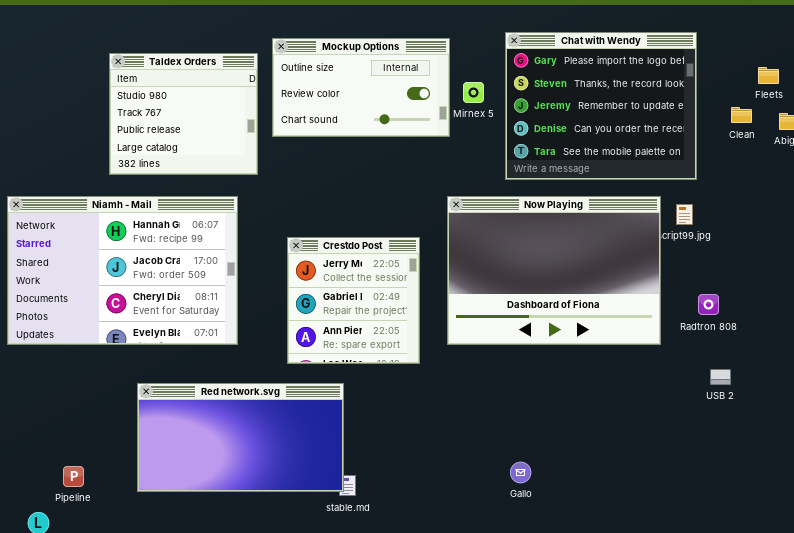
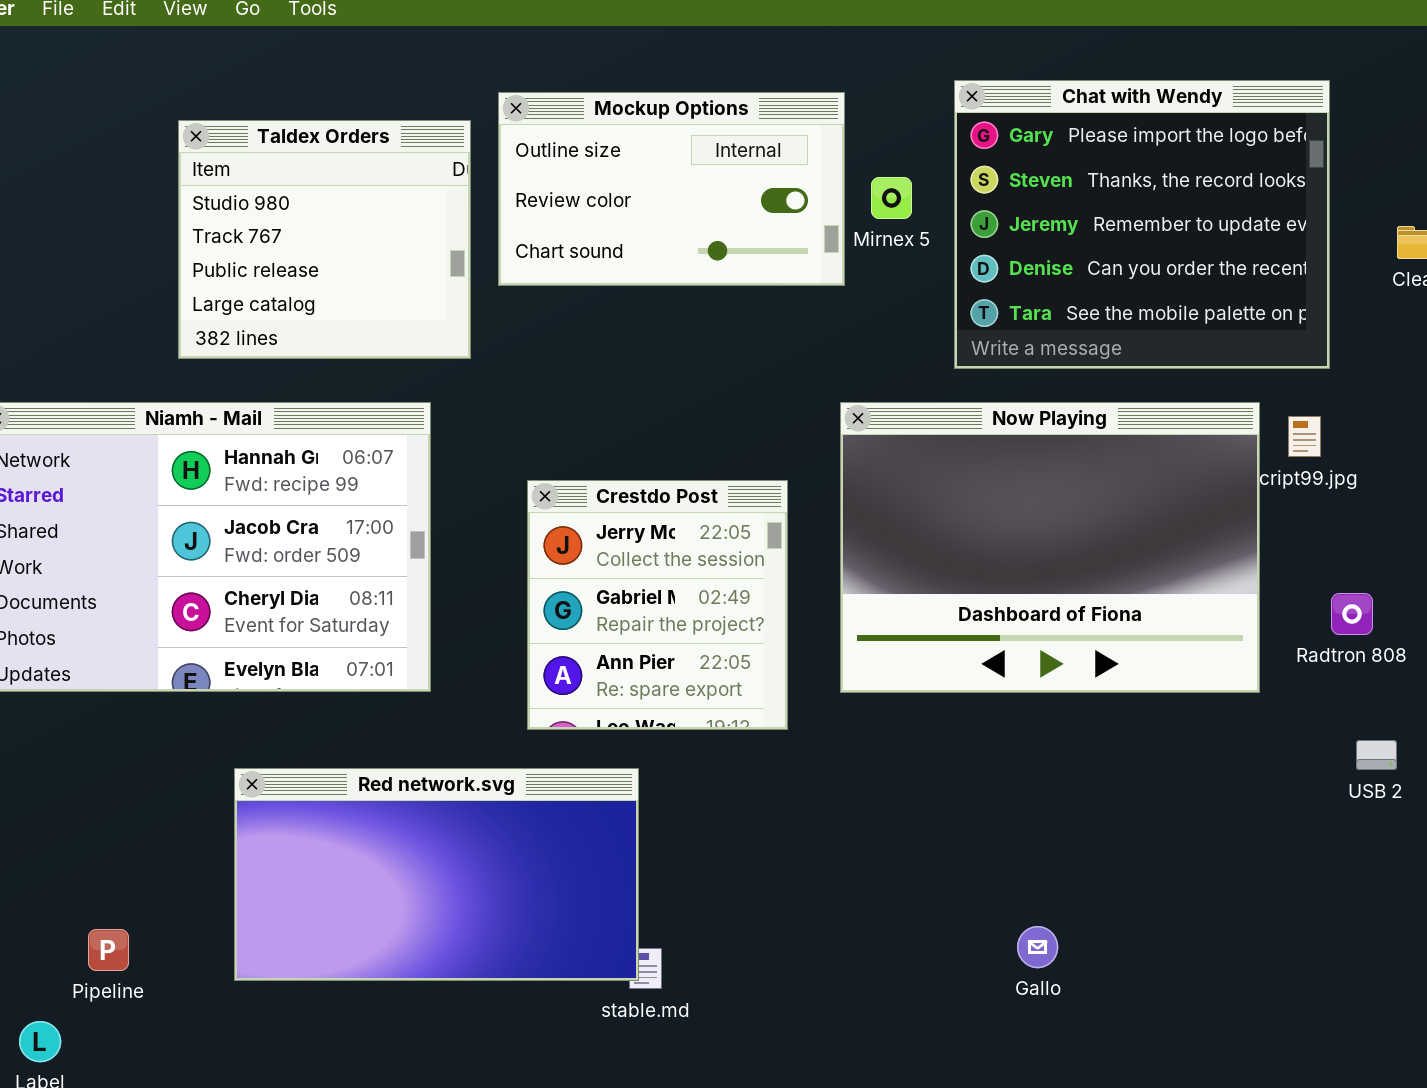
Gallo: [510,462,531,483] -> [1017,926,1058,968], moved

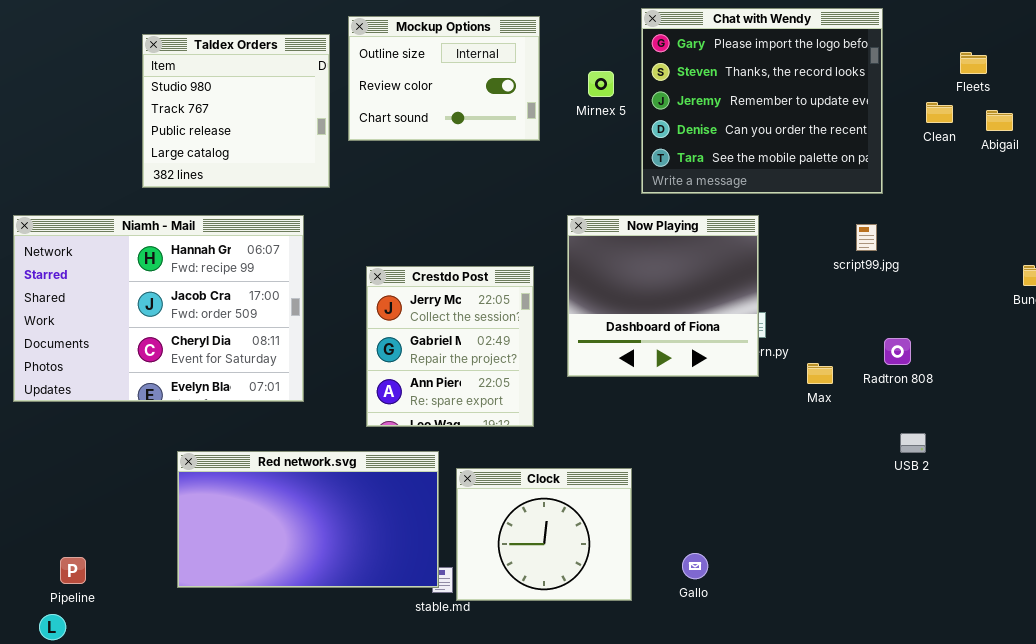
Mockup Options: [498,92,845,286] -> [348,16,540,141], resized
Now Playing: [840,402,1260,693] -> [567,215,759,377], resized
Clock: none -> [456,468,632,601], opened
Pipeline: [88,929,129,971] -> [60,557,86,584], moved

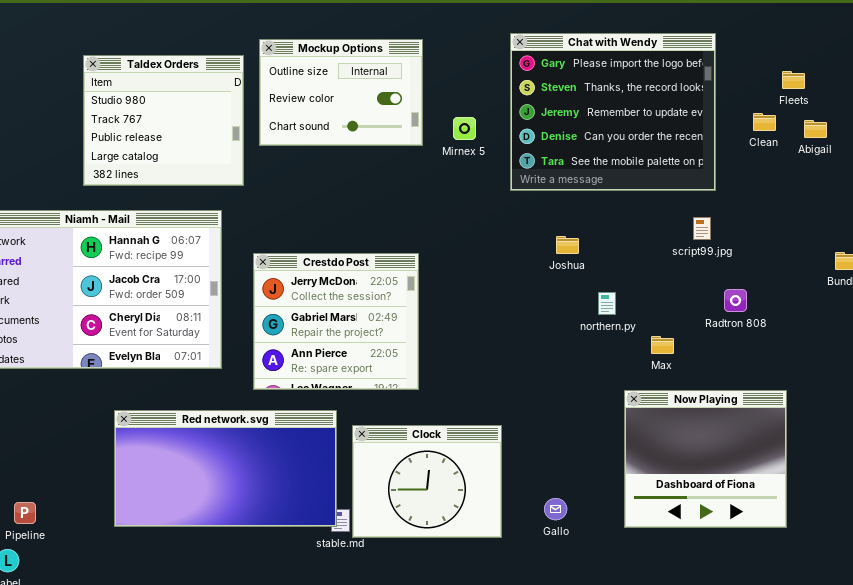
Mirnex 5: [588,71,614,97] -> [453,117,476,140], moved
Now Playing: [567,215,759,377] -> [624,390,787,528], moved
Crestdo Post: [366,266,534,427] -> [253,253,419,390], resized
Radtron 808: [884,338,911,365] -> [724,289,747,312], moved

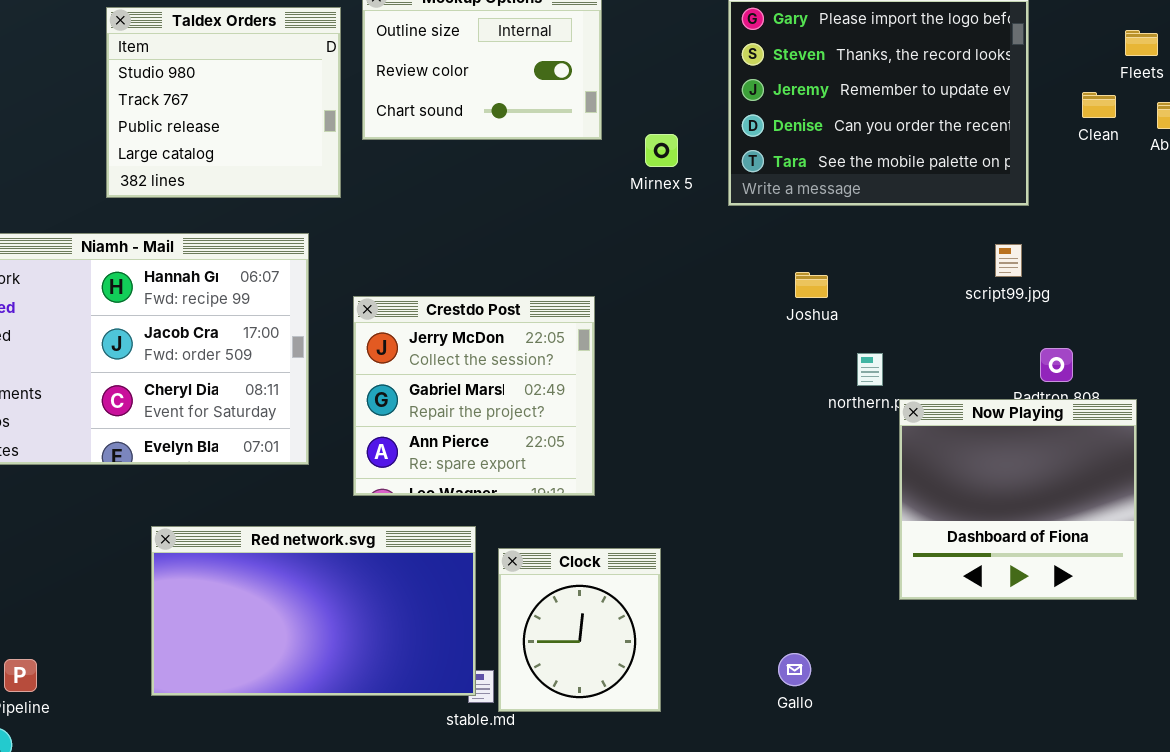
Mirnex 5: [453,117,476,140] -> [645,134,678,167], moved
Now Playing: [624,390,787,528] -> [899,399,1137,600], moved
Clock: [352,425,502,538] -> [498,548,661,712], resized

